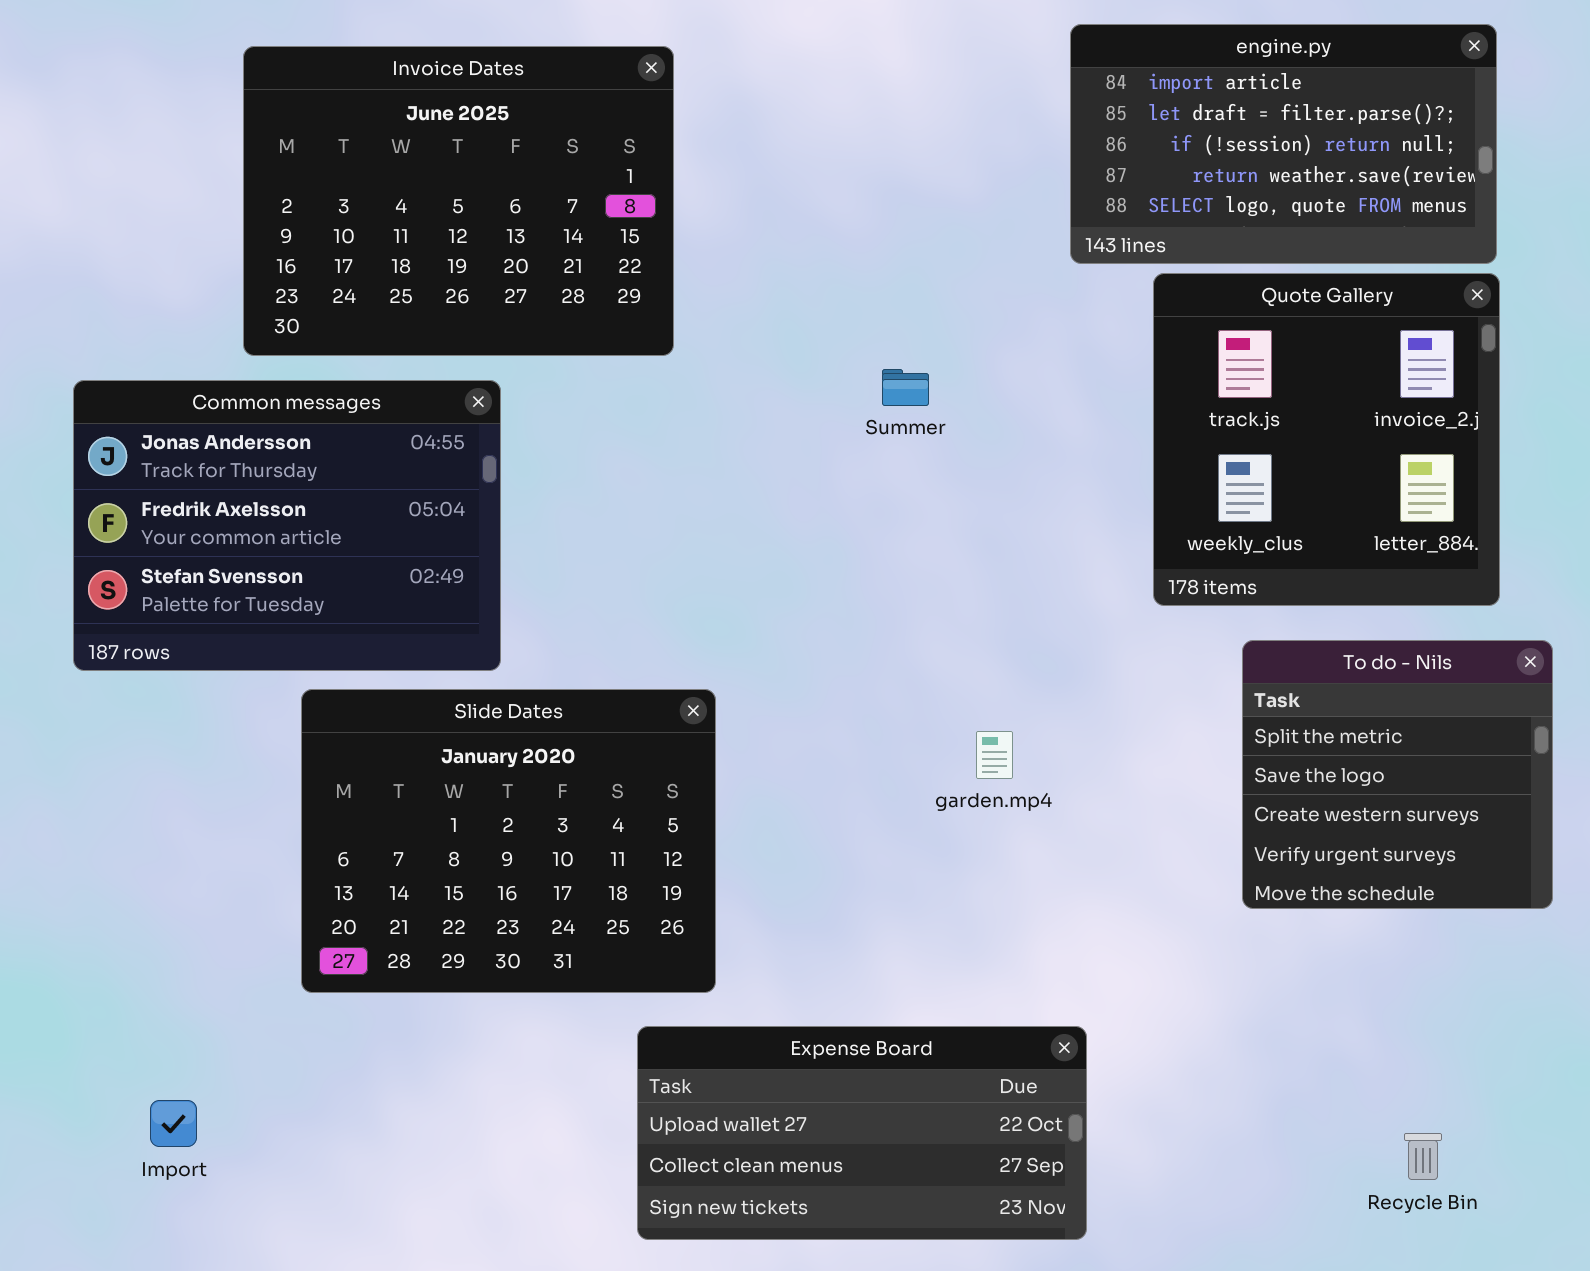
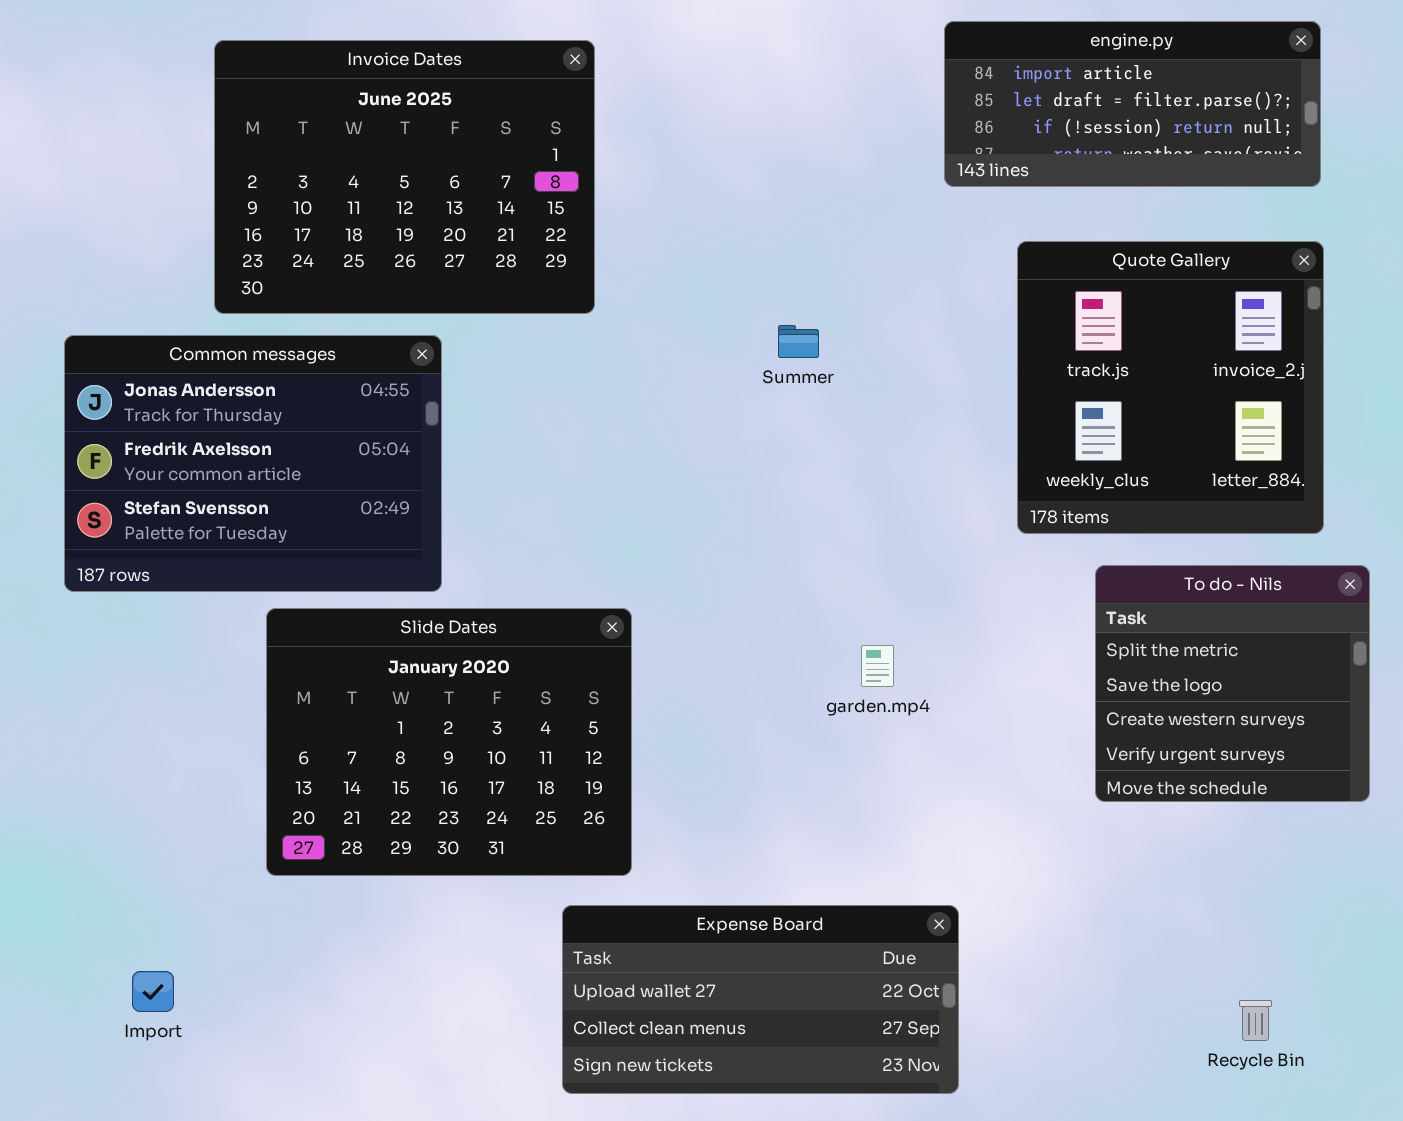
engine.py: [1070,24,1497,264] -> [944,21,1321,187], resized

